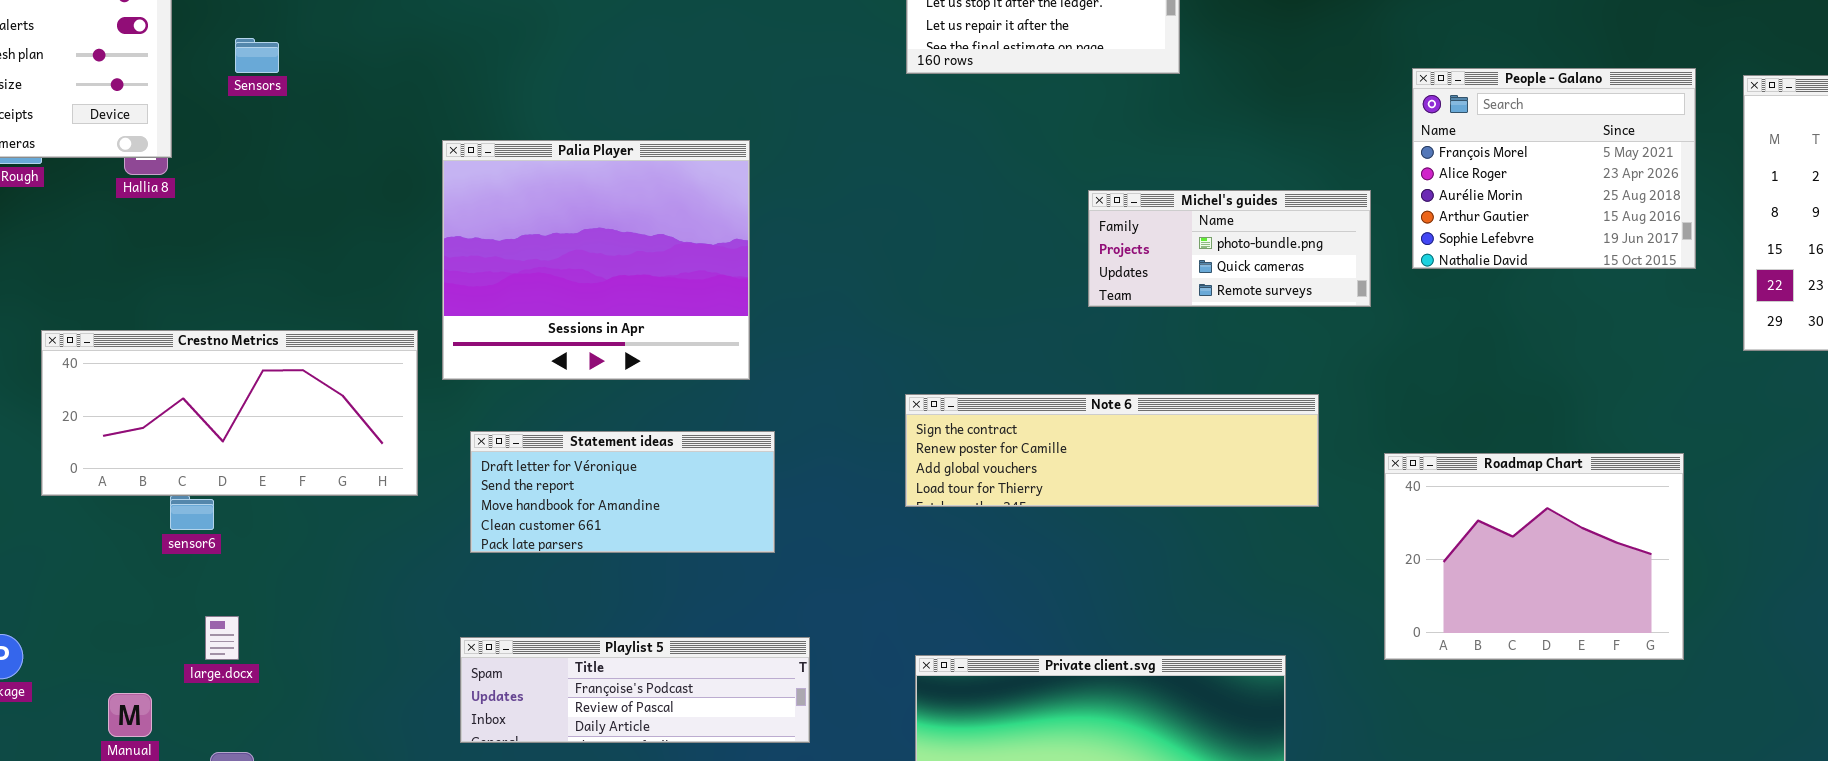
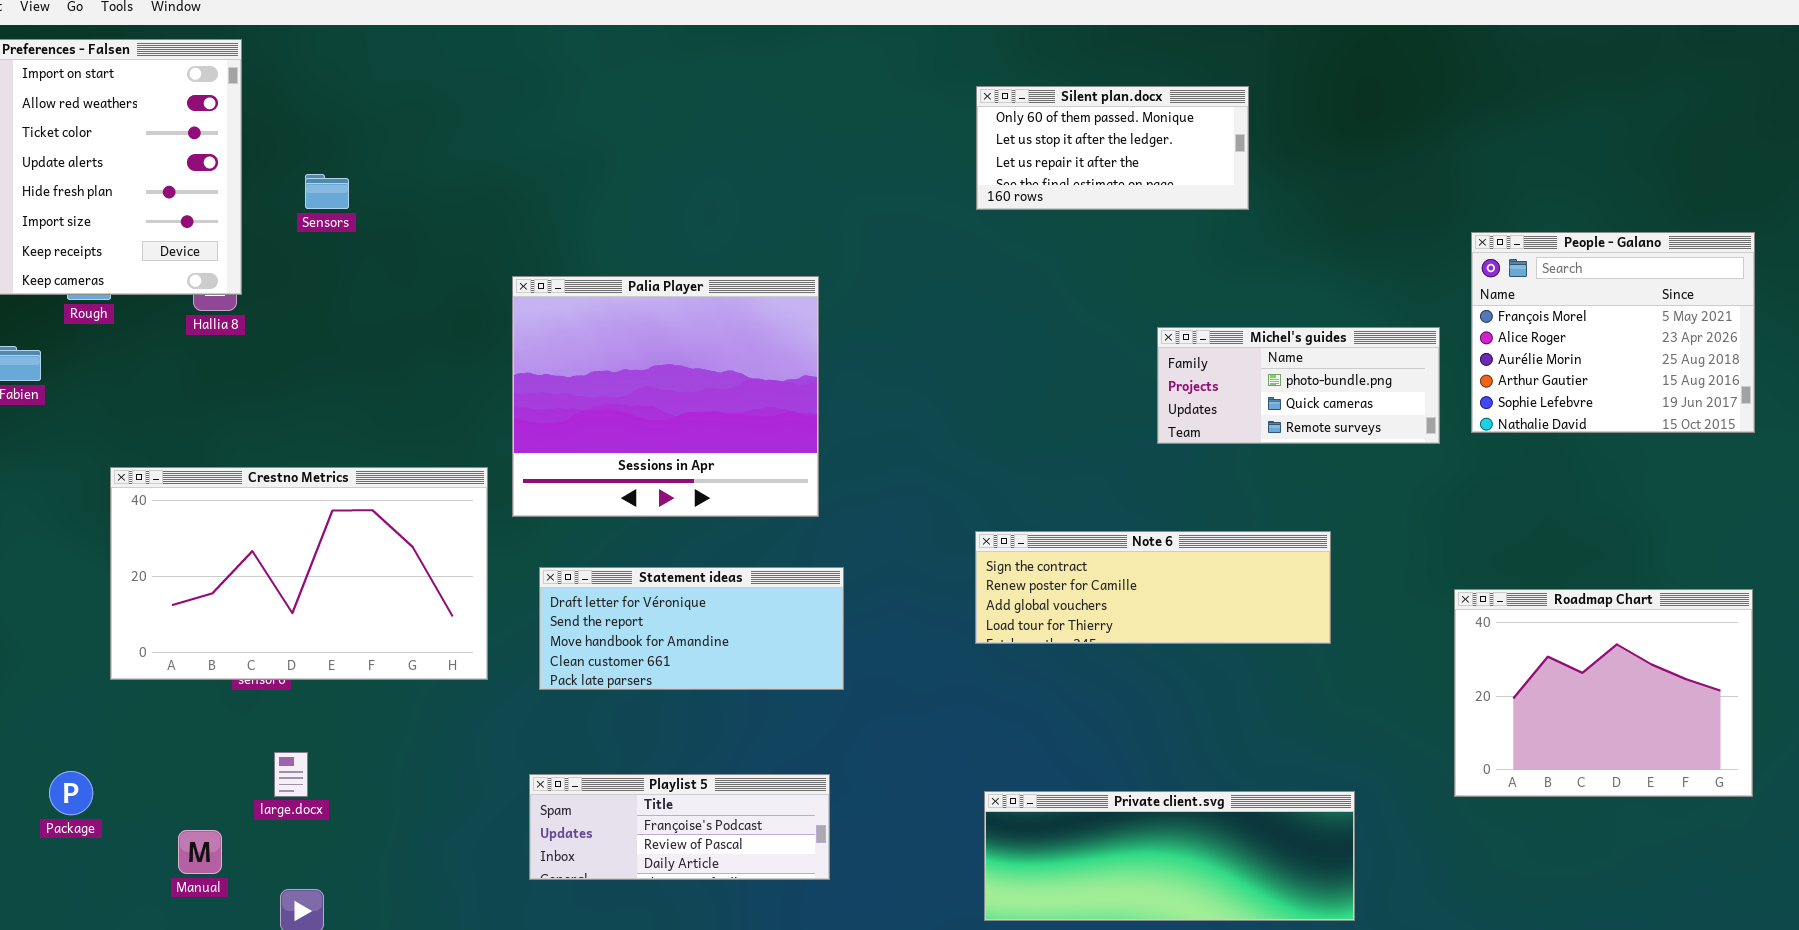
People - Galano: [1412,68,1696,269] -> [1471,232,1755,433], moved
Crestno Metrics: [41,330,418,496] -> [110,467,488,680], resized
Note 6: [905,394,1319,507] -> [975,531,1331,644], resized
Playlist 5: [460,637,810,743] -> [529,774,830,880], resized

